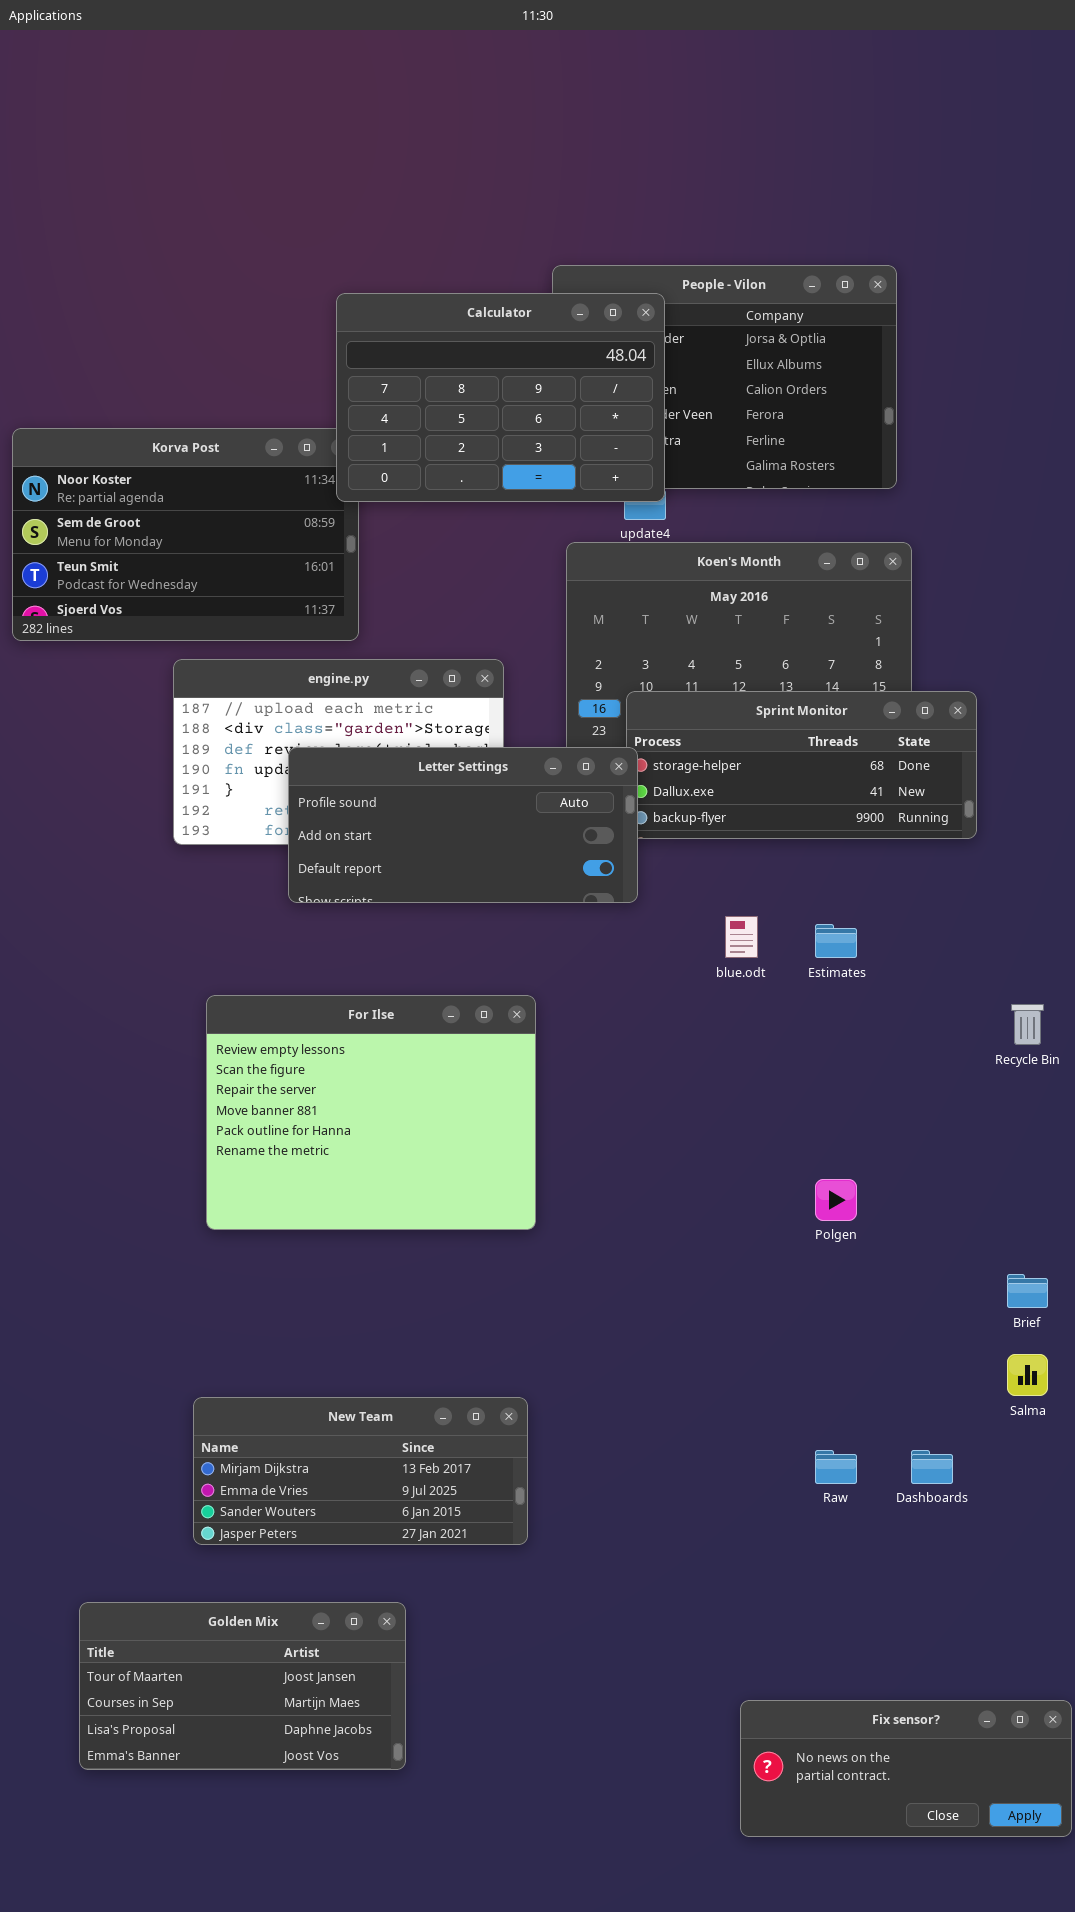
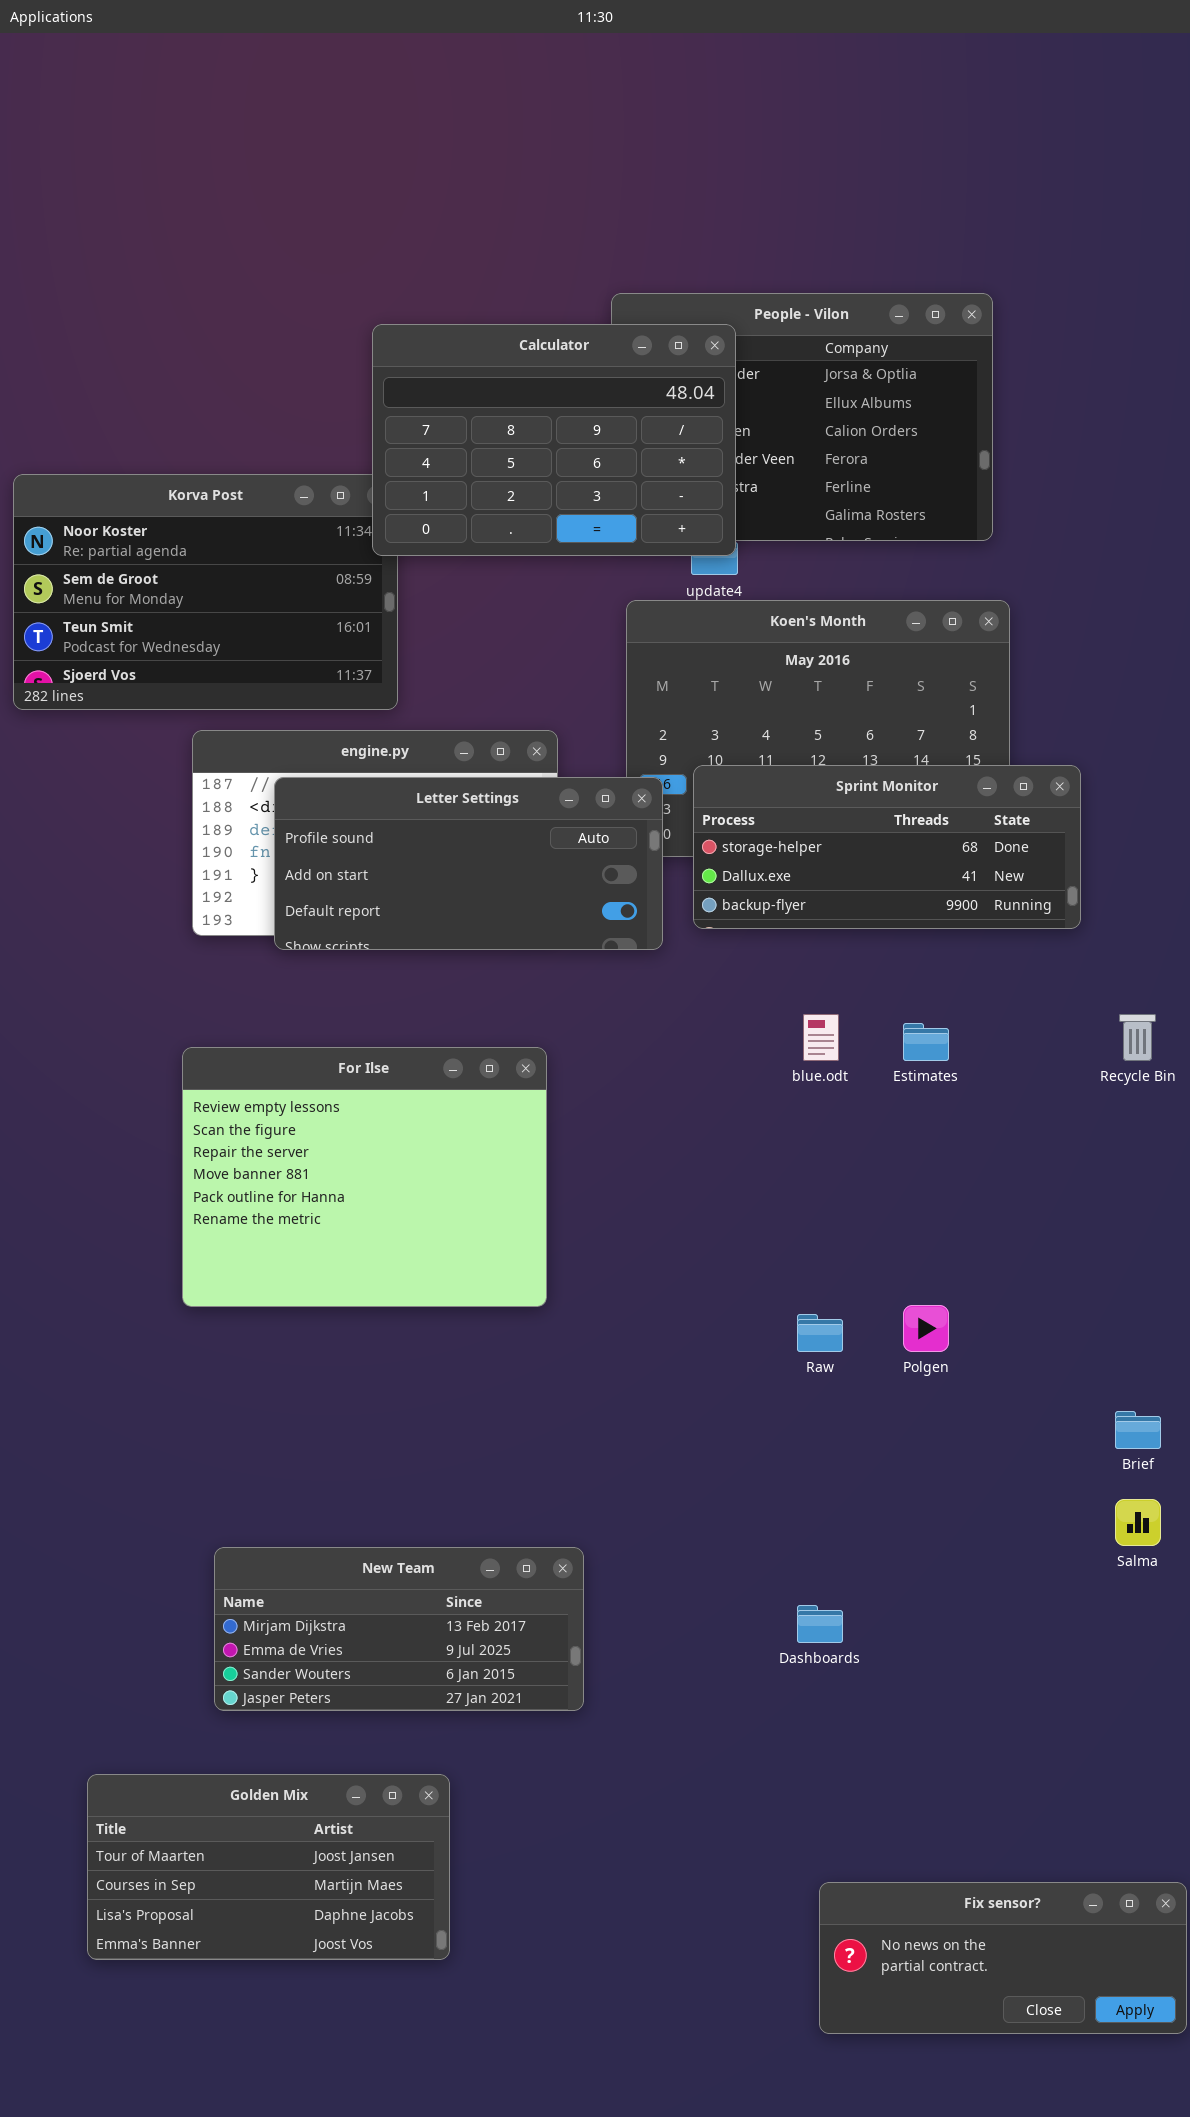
Letter Settings: [288,747,638,903] -> [274,777,663,950], moved
For Ilse: [206,995,536,1230] -> [182,1047,547,1307], moved
Recycle Bin: [1011,1004,1044,1045] -> [1119,1014,1156,1061], moved
Raw: [815,1450,857,1484] -> [797,1314,843,1352], moved
Dashboards: [911,1450,953,1484] -> [797,1605,843,1643], moved

